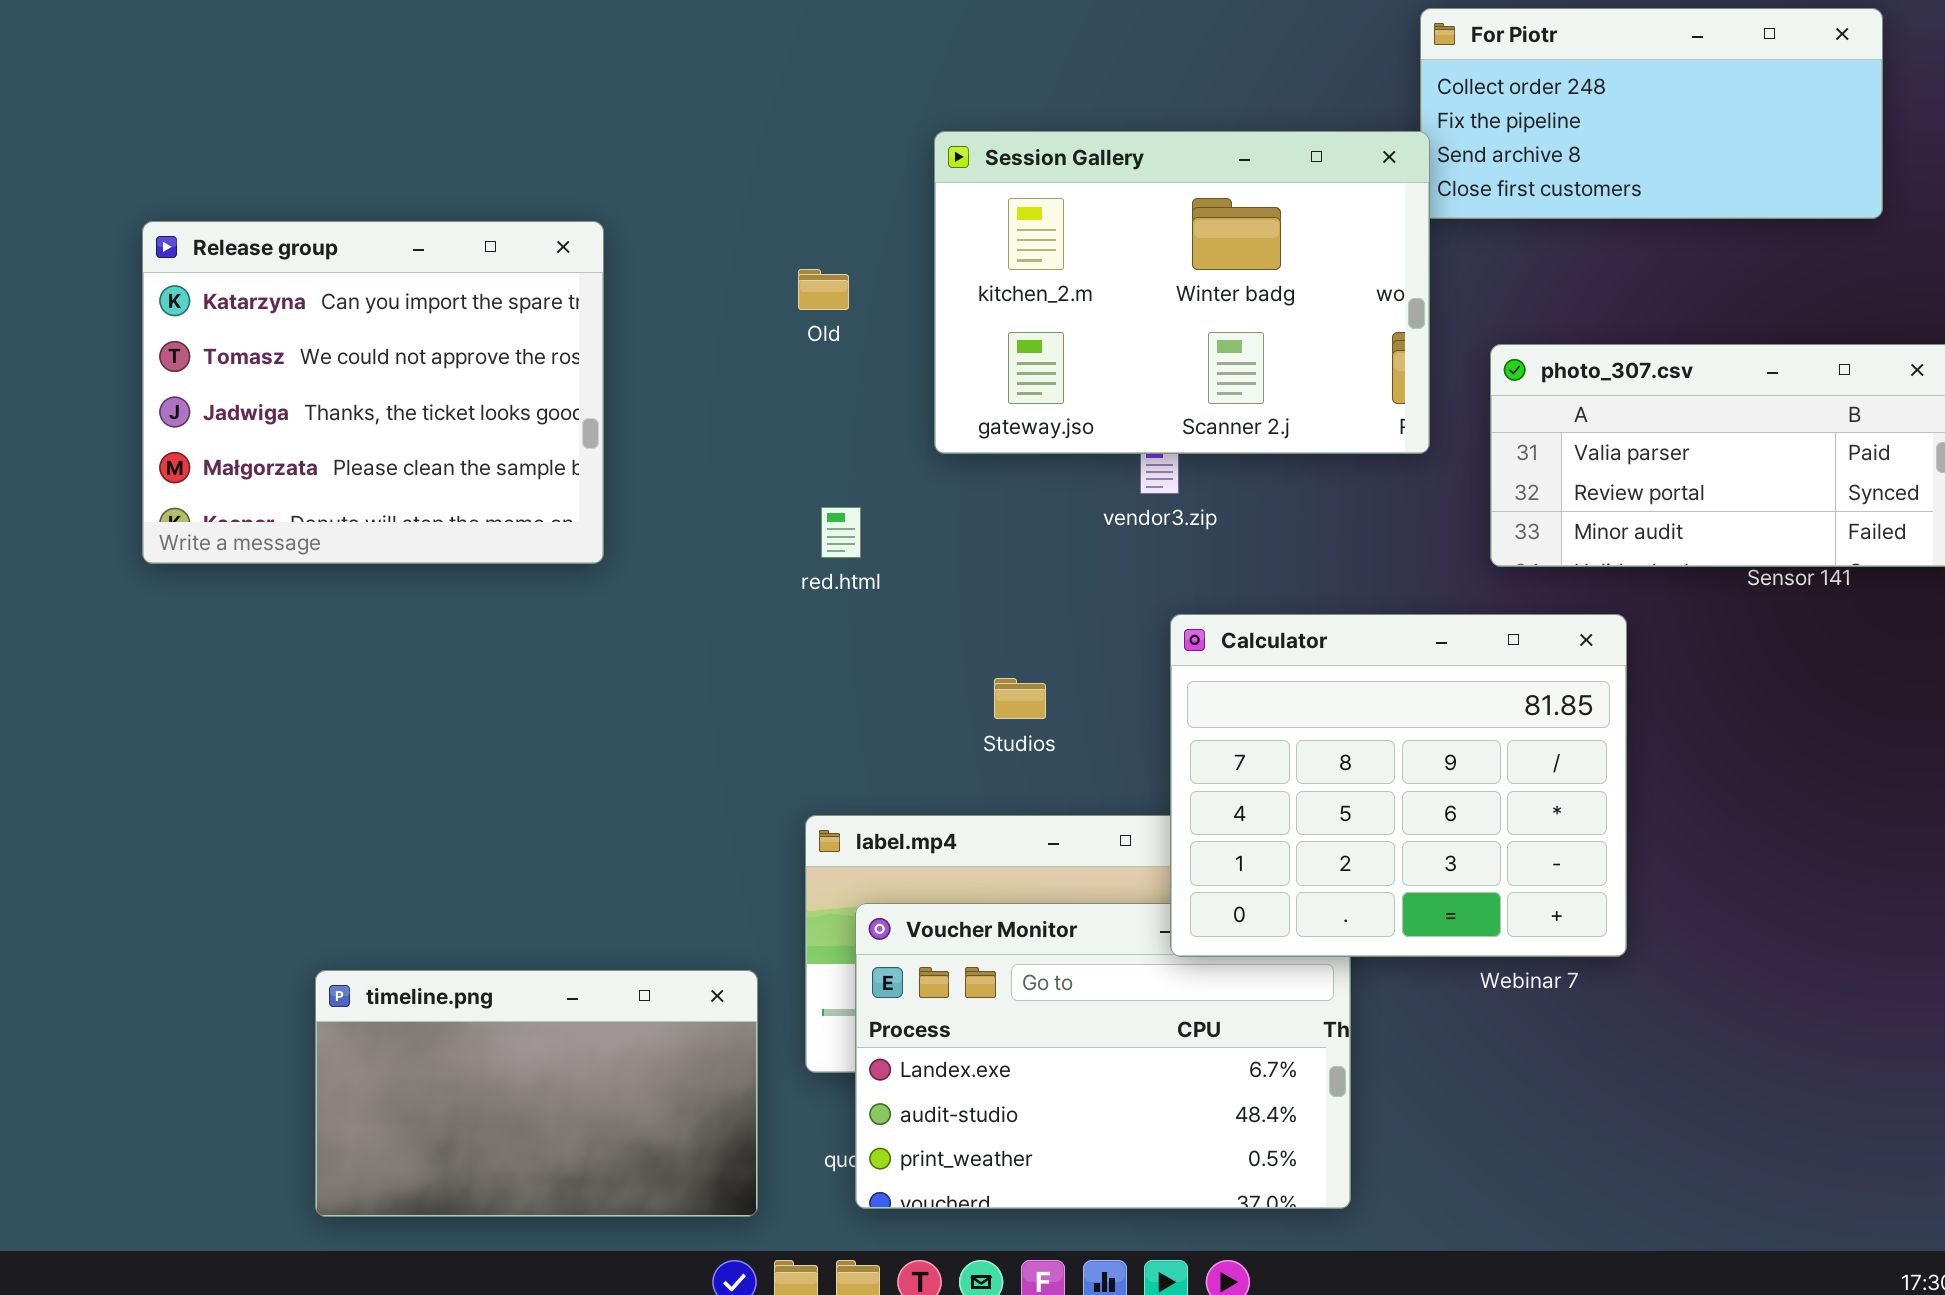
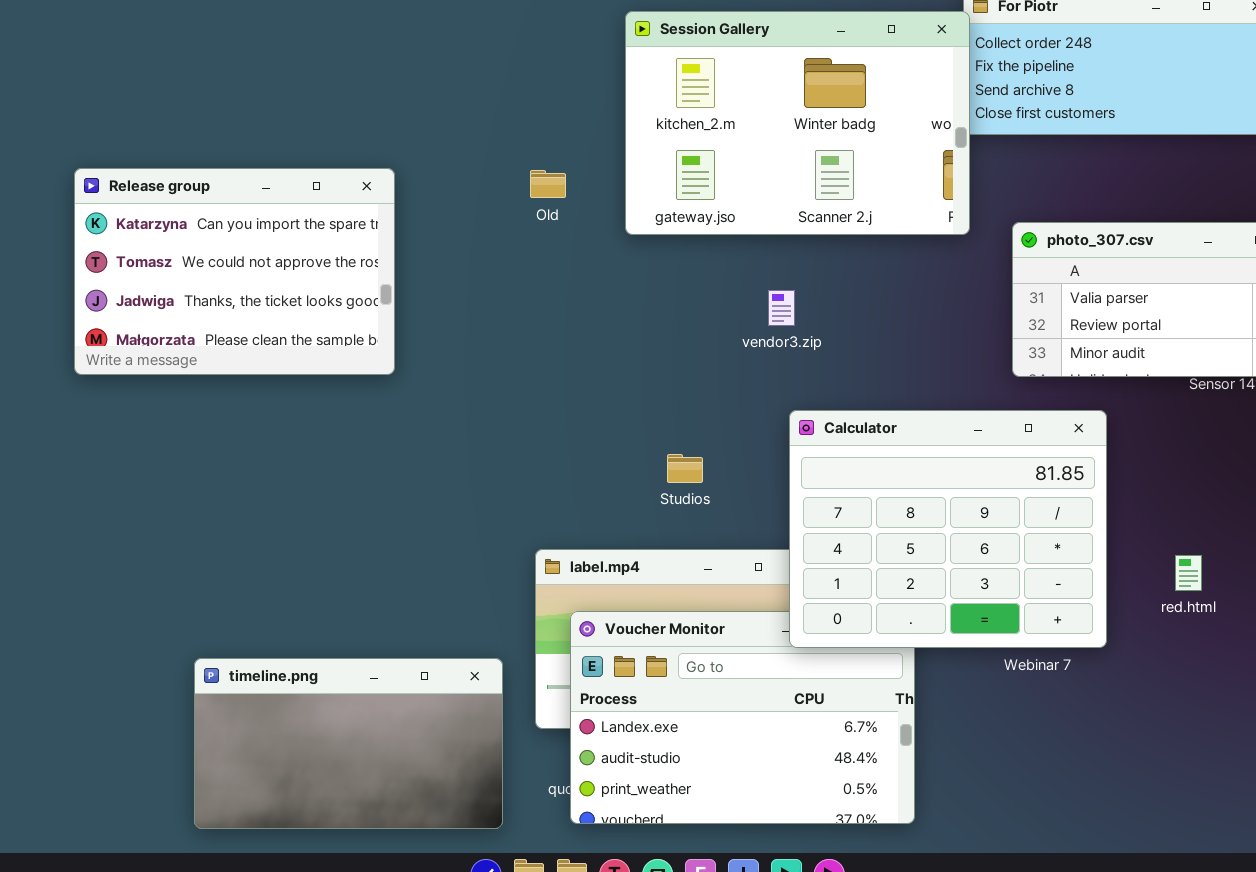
Session Gallery: [934,131,1430,454] -> [625,11,970,235], moved
Release group: [142,221,604,564] -> [74,168,395,375], resized
red.html: [821,507,861,558] -> [1175,555,1202,591], moved

